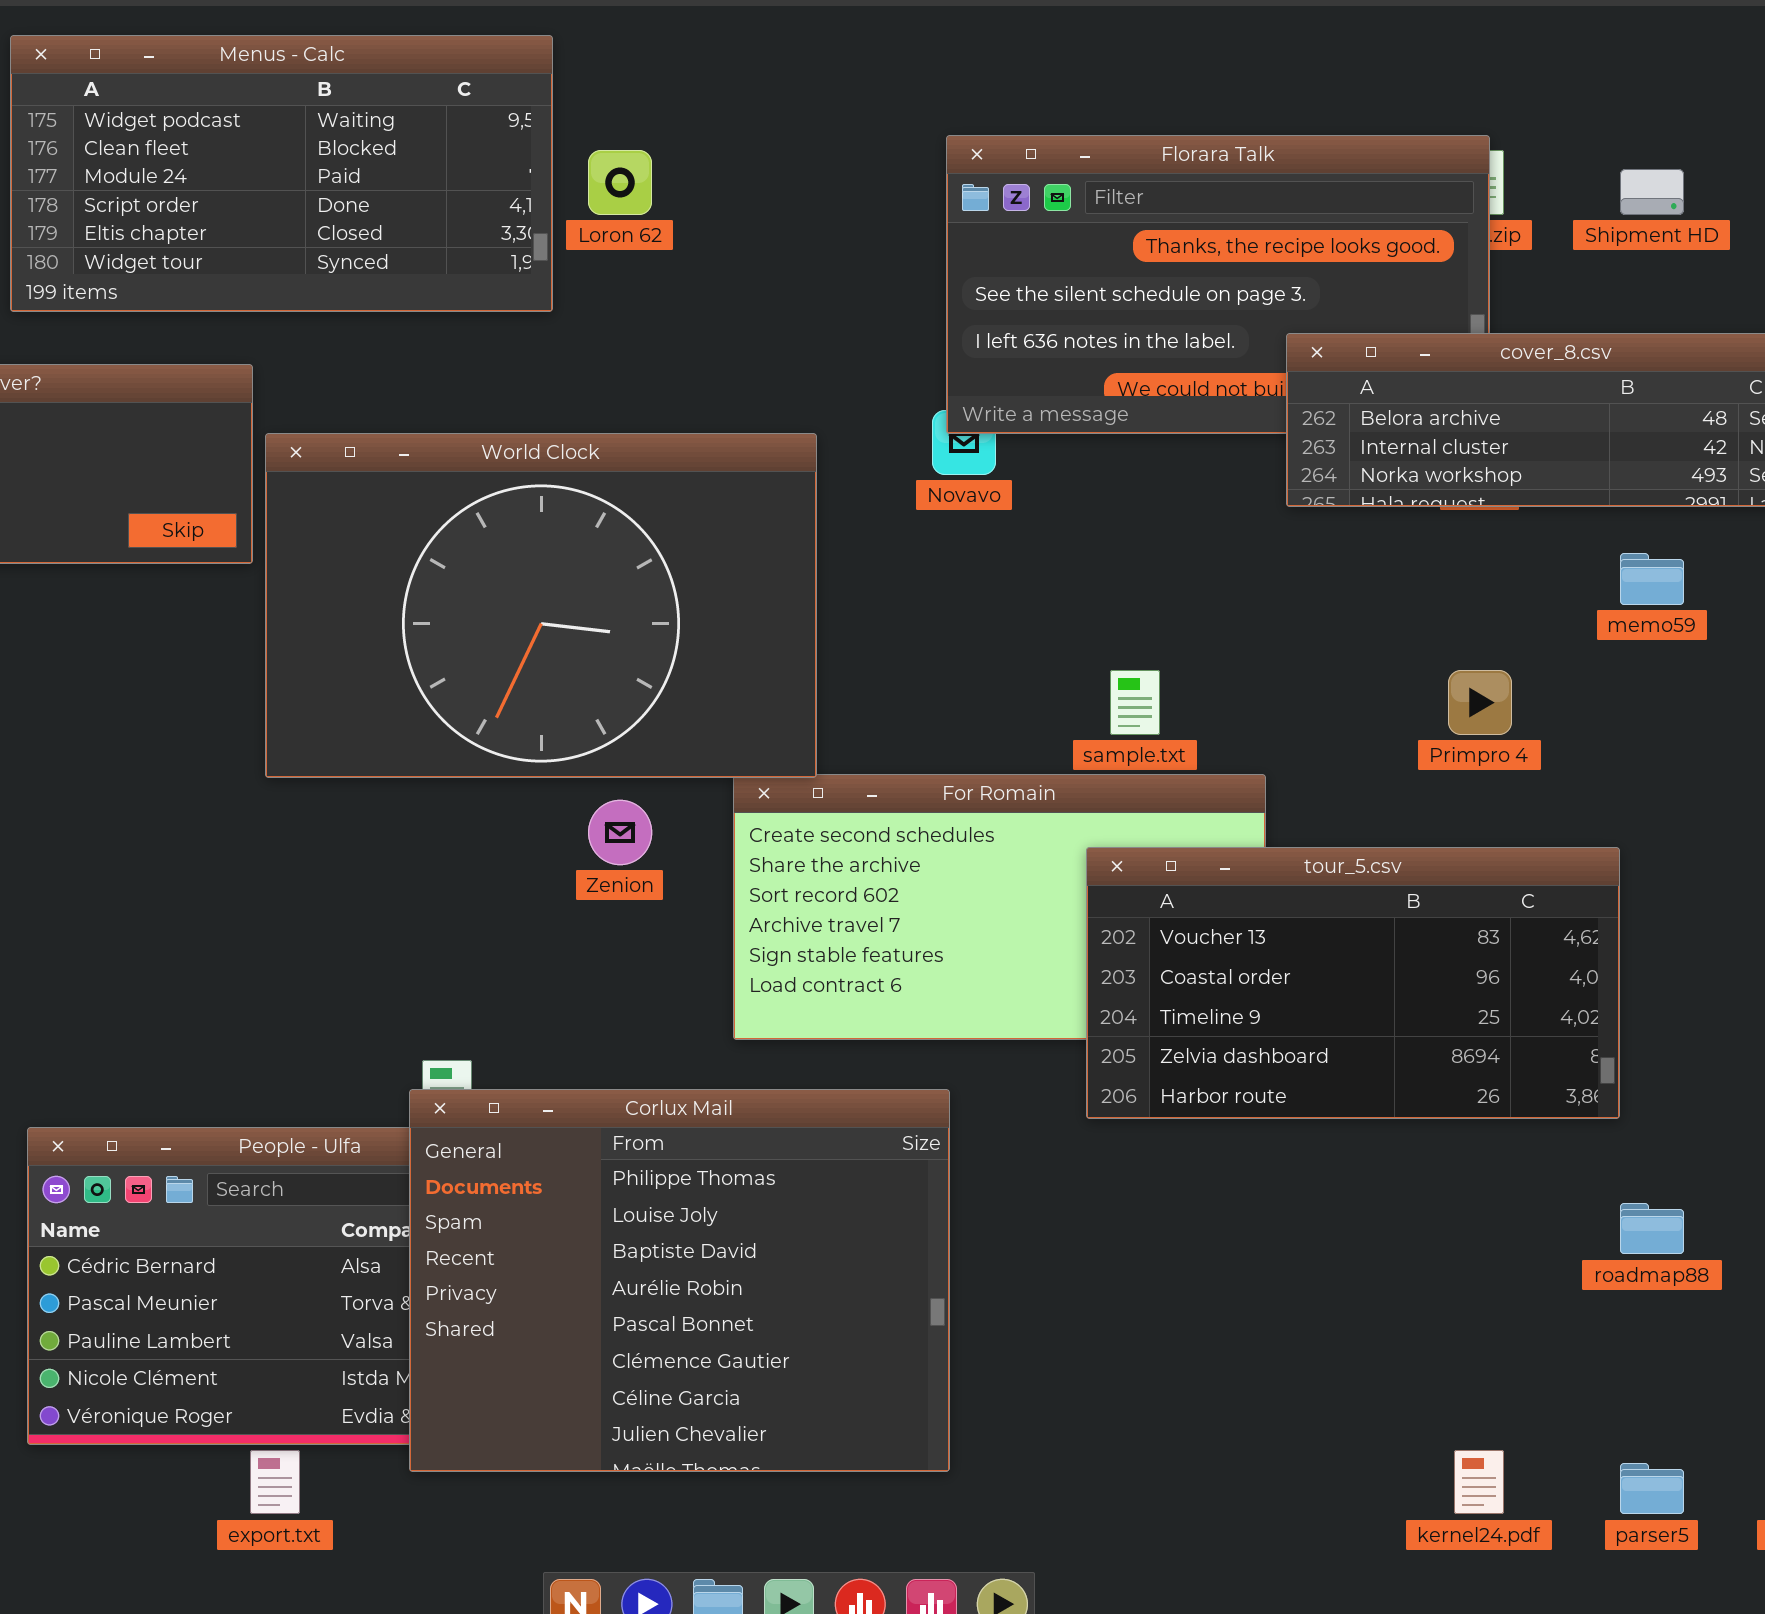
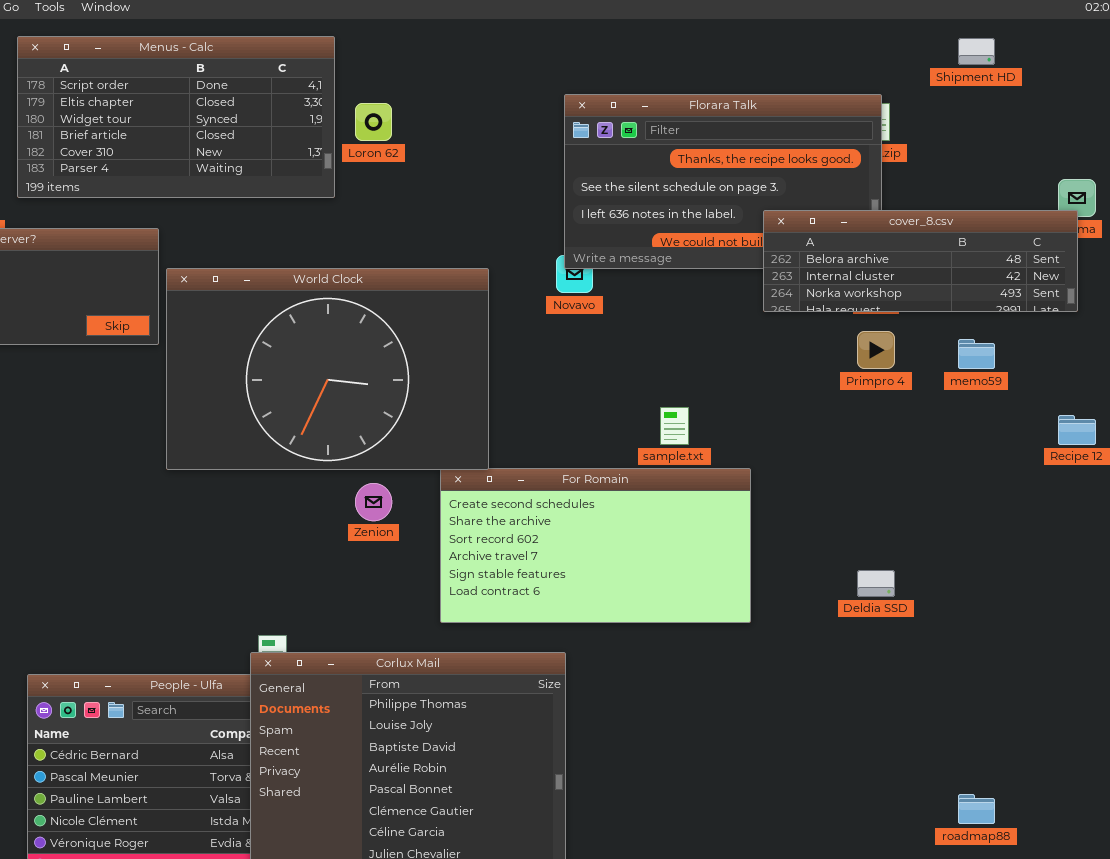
Menus - Calc: [10,35,553,312] -> [17,36,335,198], scrolled down 3 rows
Shipment HD: [1620,169,1684,215] -> [958,38,995,65], moved
Primpro 4: [1448,670,1512,735] -> [857,331,895,369], moved
tour_5.csv: [1086,847,1620,1119] -> none, closed
roadmap88: [1620,1203,1684,1254] -> [958,794,995,824], moved

